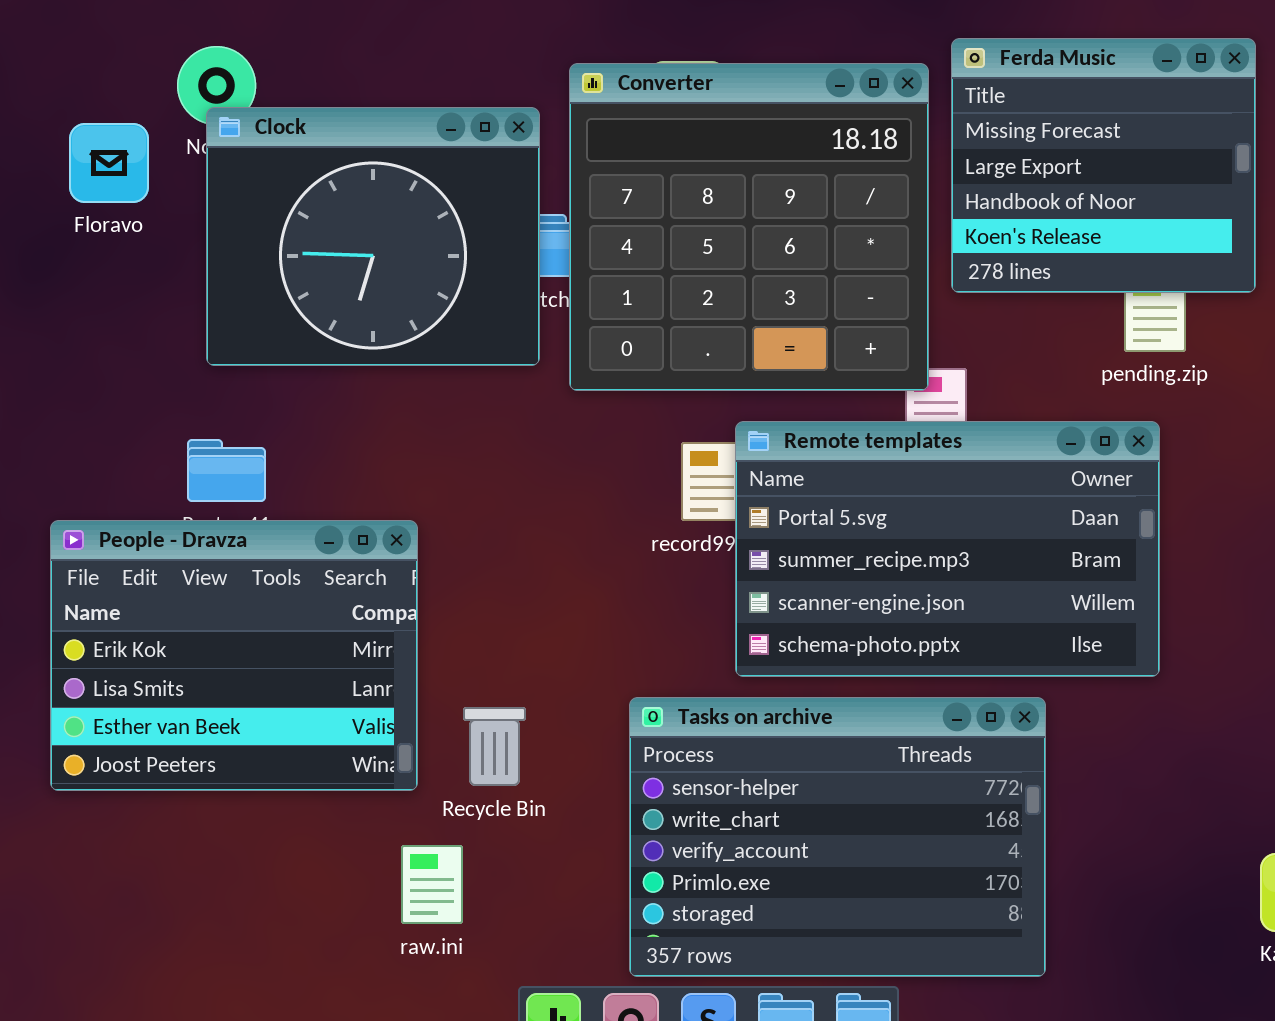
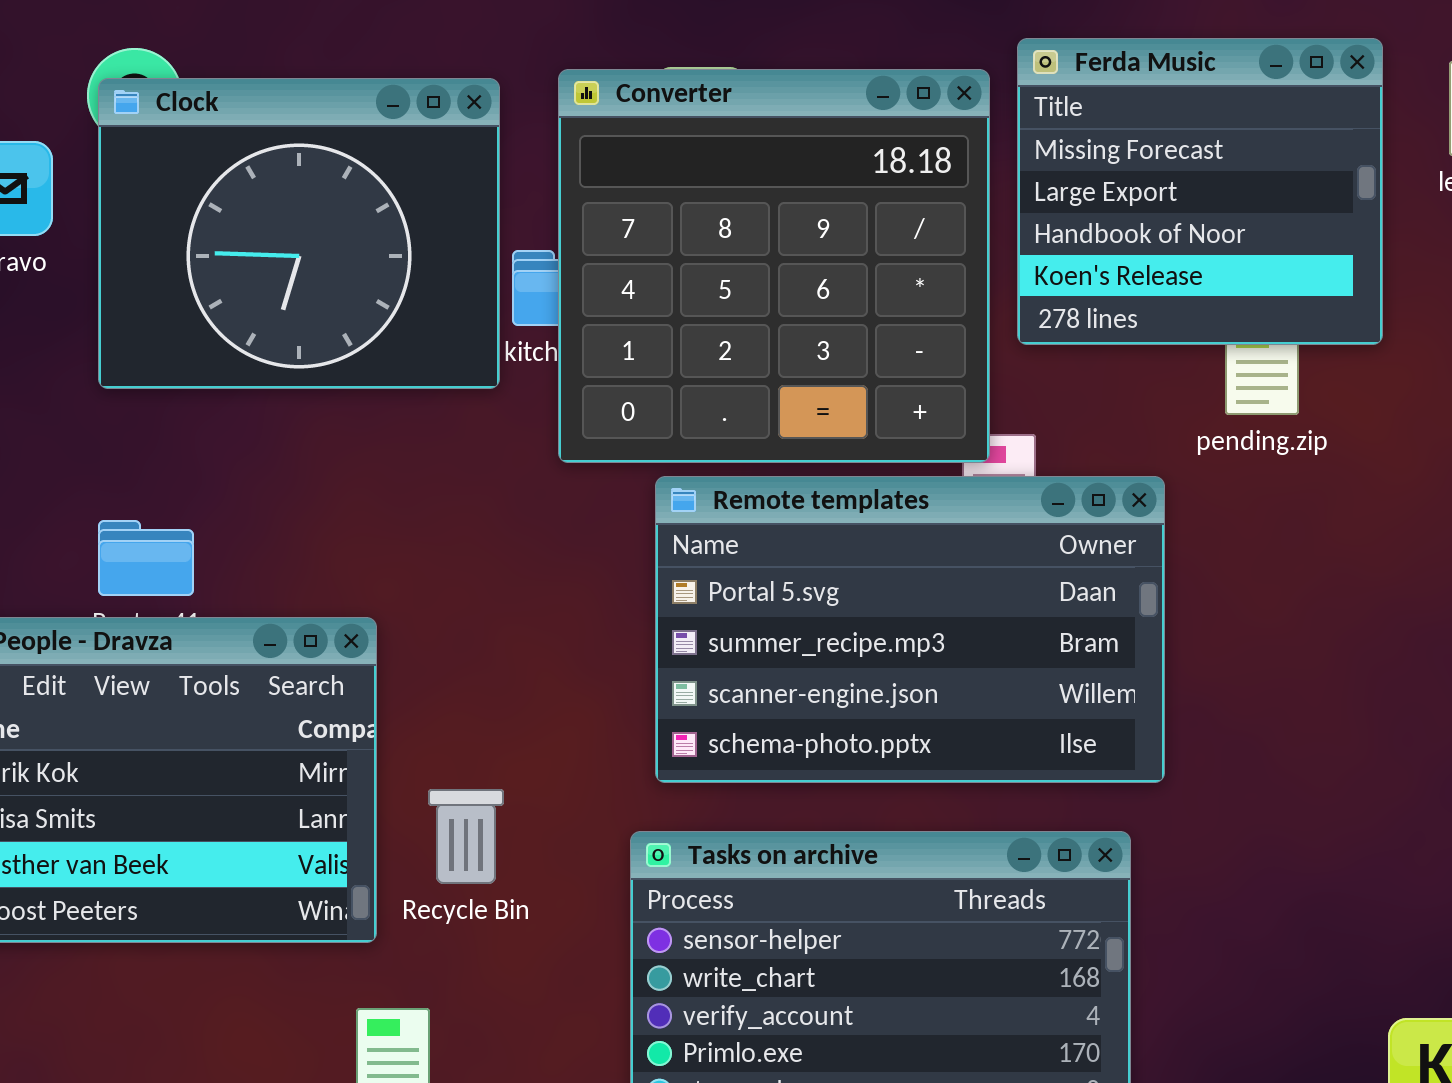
Clock: [206,107,540,366] -> [98,78,500,389], moved
Remote templates: [735,421,1160,677] -> [655,476,1165,783], moved
Recycle Bin: [463,707,526,786] -> [428,789,504,884], moved

